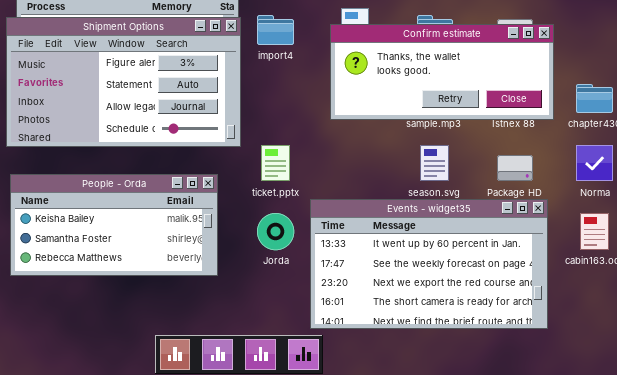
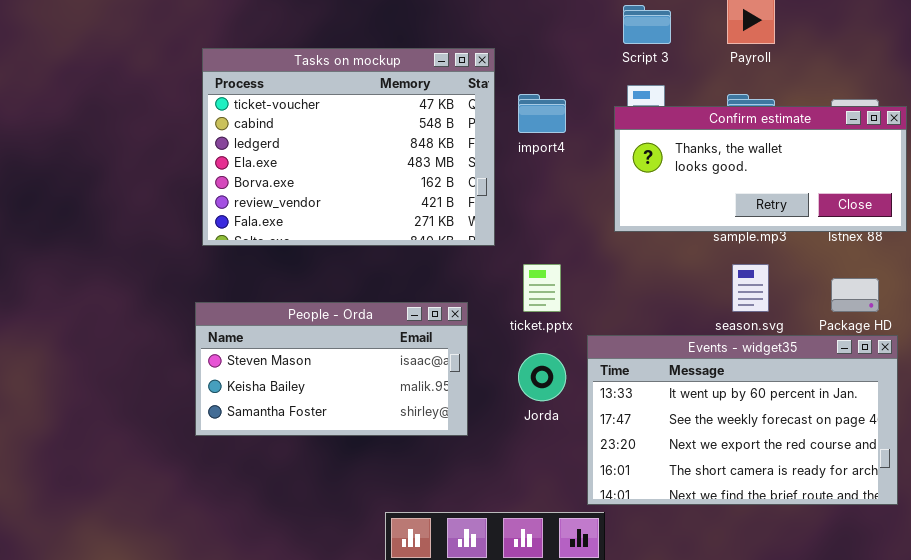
Shipment Options: [6,17,241,147] -> none, closed
People - Orda: [10,174,218,276] -> [195,302,468,436], scrolled up 1 row

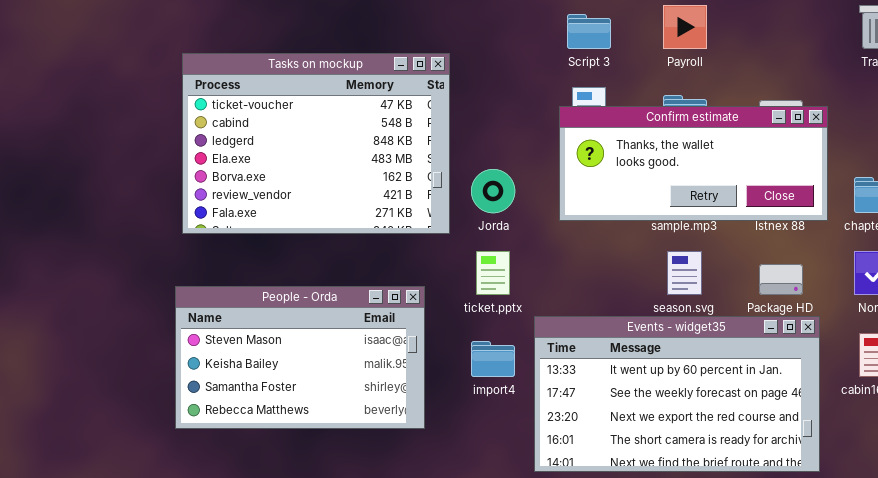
import4: [518,94,566,133] -> [471,341,515,377], moved
People - Orda: [195,302,468,436] -> [175,286,425,429], resized
Jorda: [518,353,566,401] -> [471,169,515,213], moved

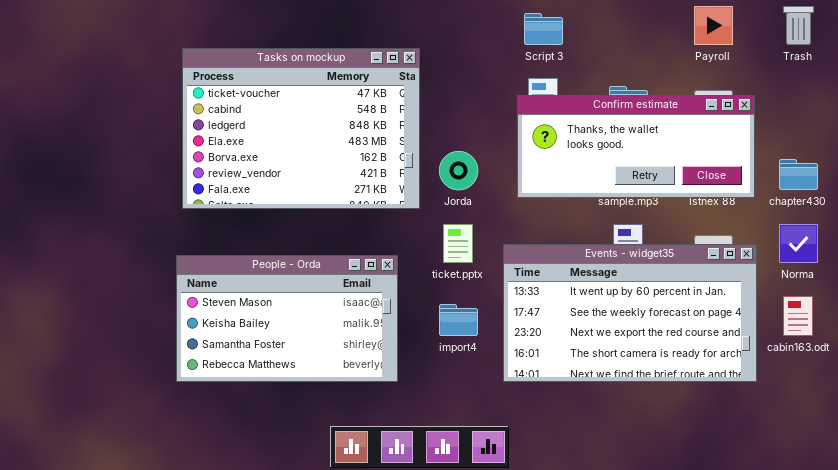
Payroll: [663,5,707,49] -> [694,6,733,45], moved
Events - widget35: [534,316,820,472] -> [503,244,757,382], moved

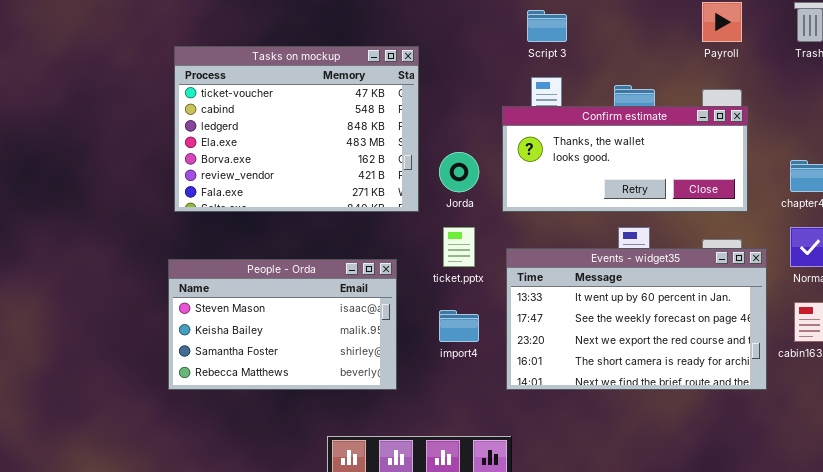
Confirm estimate: [517,95,755,198] -> [502,106,748,212], moved

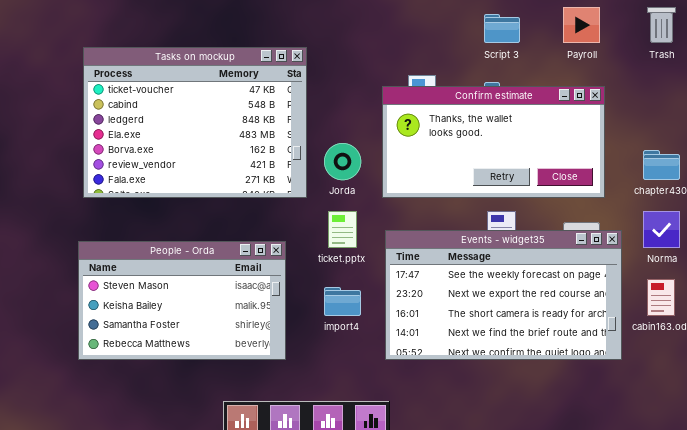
Script 3: [527,10,567,42] -> [484,14,520,43], moved
Confirm estimate: [502,106,748,212] -> [382,86,605,198], resized
Events - widget35: [506,248,767,390] -> [385,230,622,360], scrolled down 1 row

